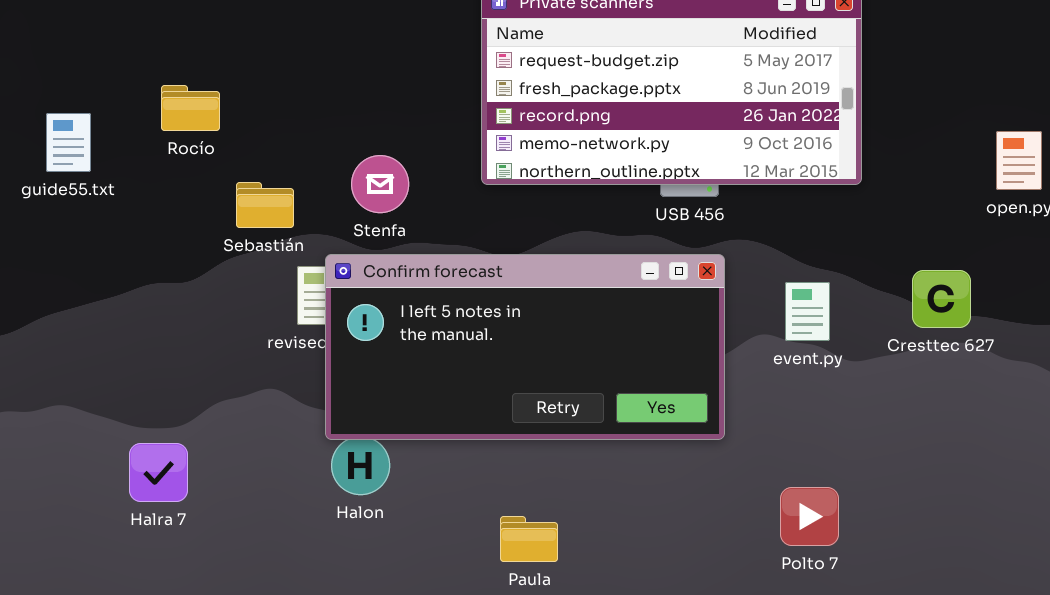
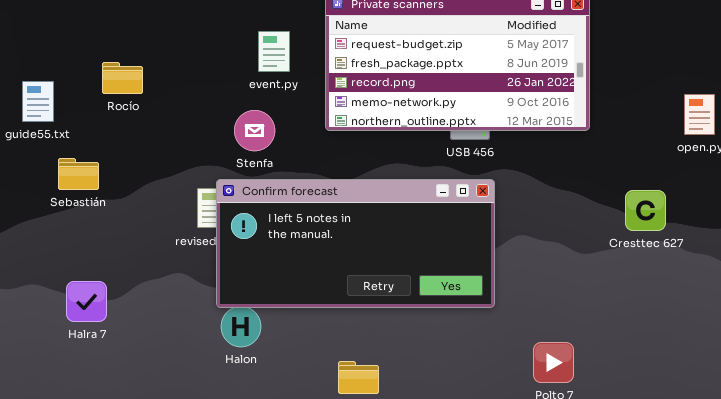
Sebastián: [236,182,294,228] -> [58,158,99,190], moved
event.py: [785,282,830,341] -> [258,31,290,72], moved
Halra 7: [129,443,188,502] -> [66,281,107,322], moved

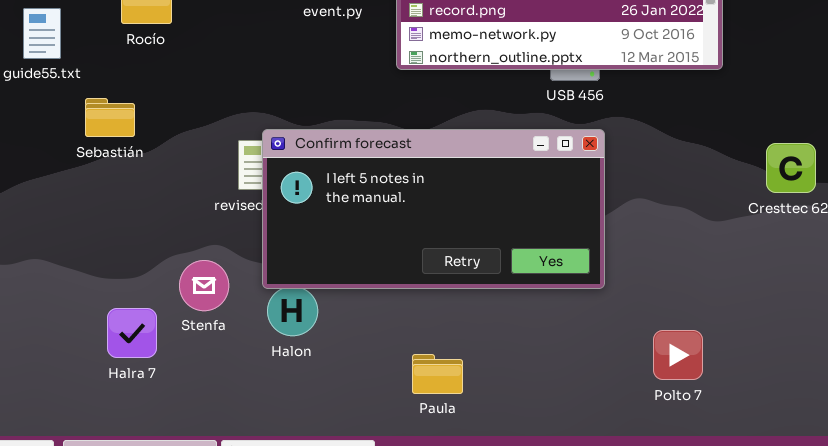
Stenfa: [234,110,275,151] -> [179,260,229,311], moved
Sebastián: [58,158,99,190] -> [85,98,135,137], moved
Halra 7: [66,281,107,322] -> [107,308,157,358], moved

